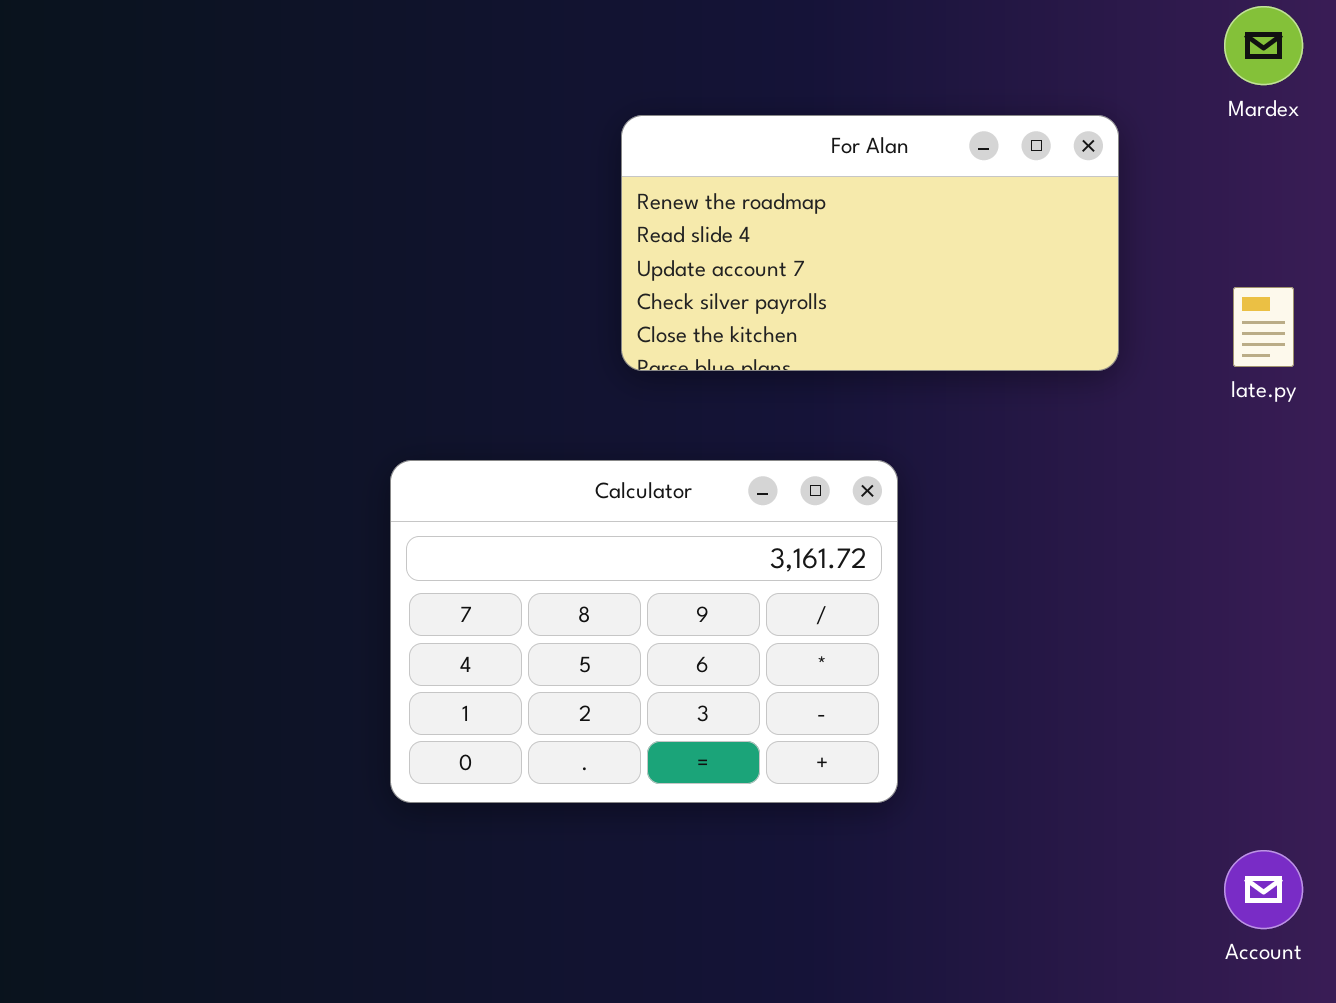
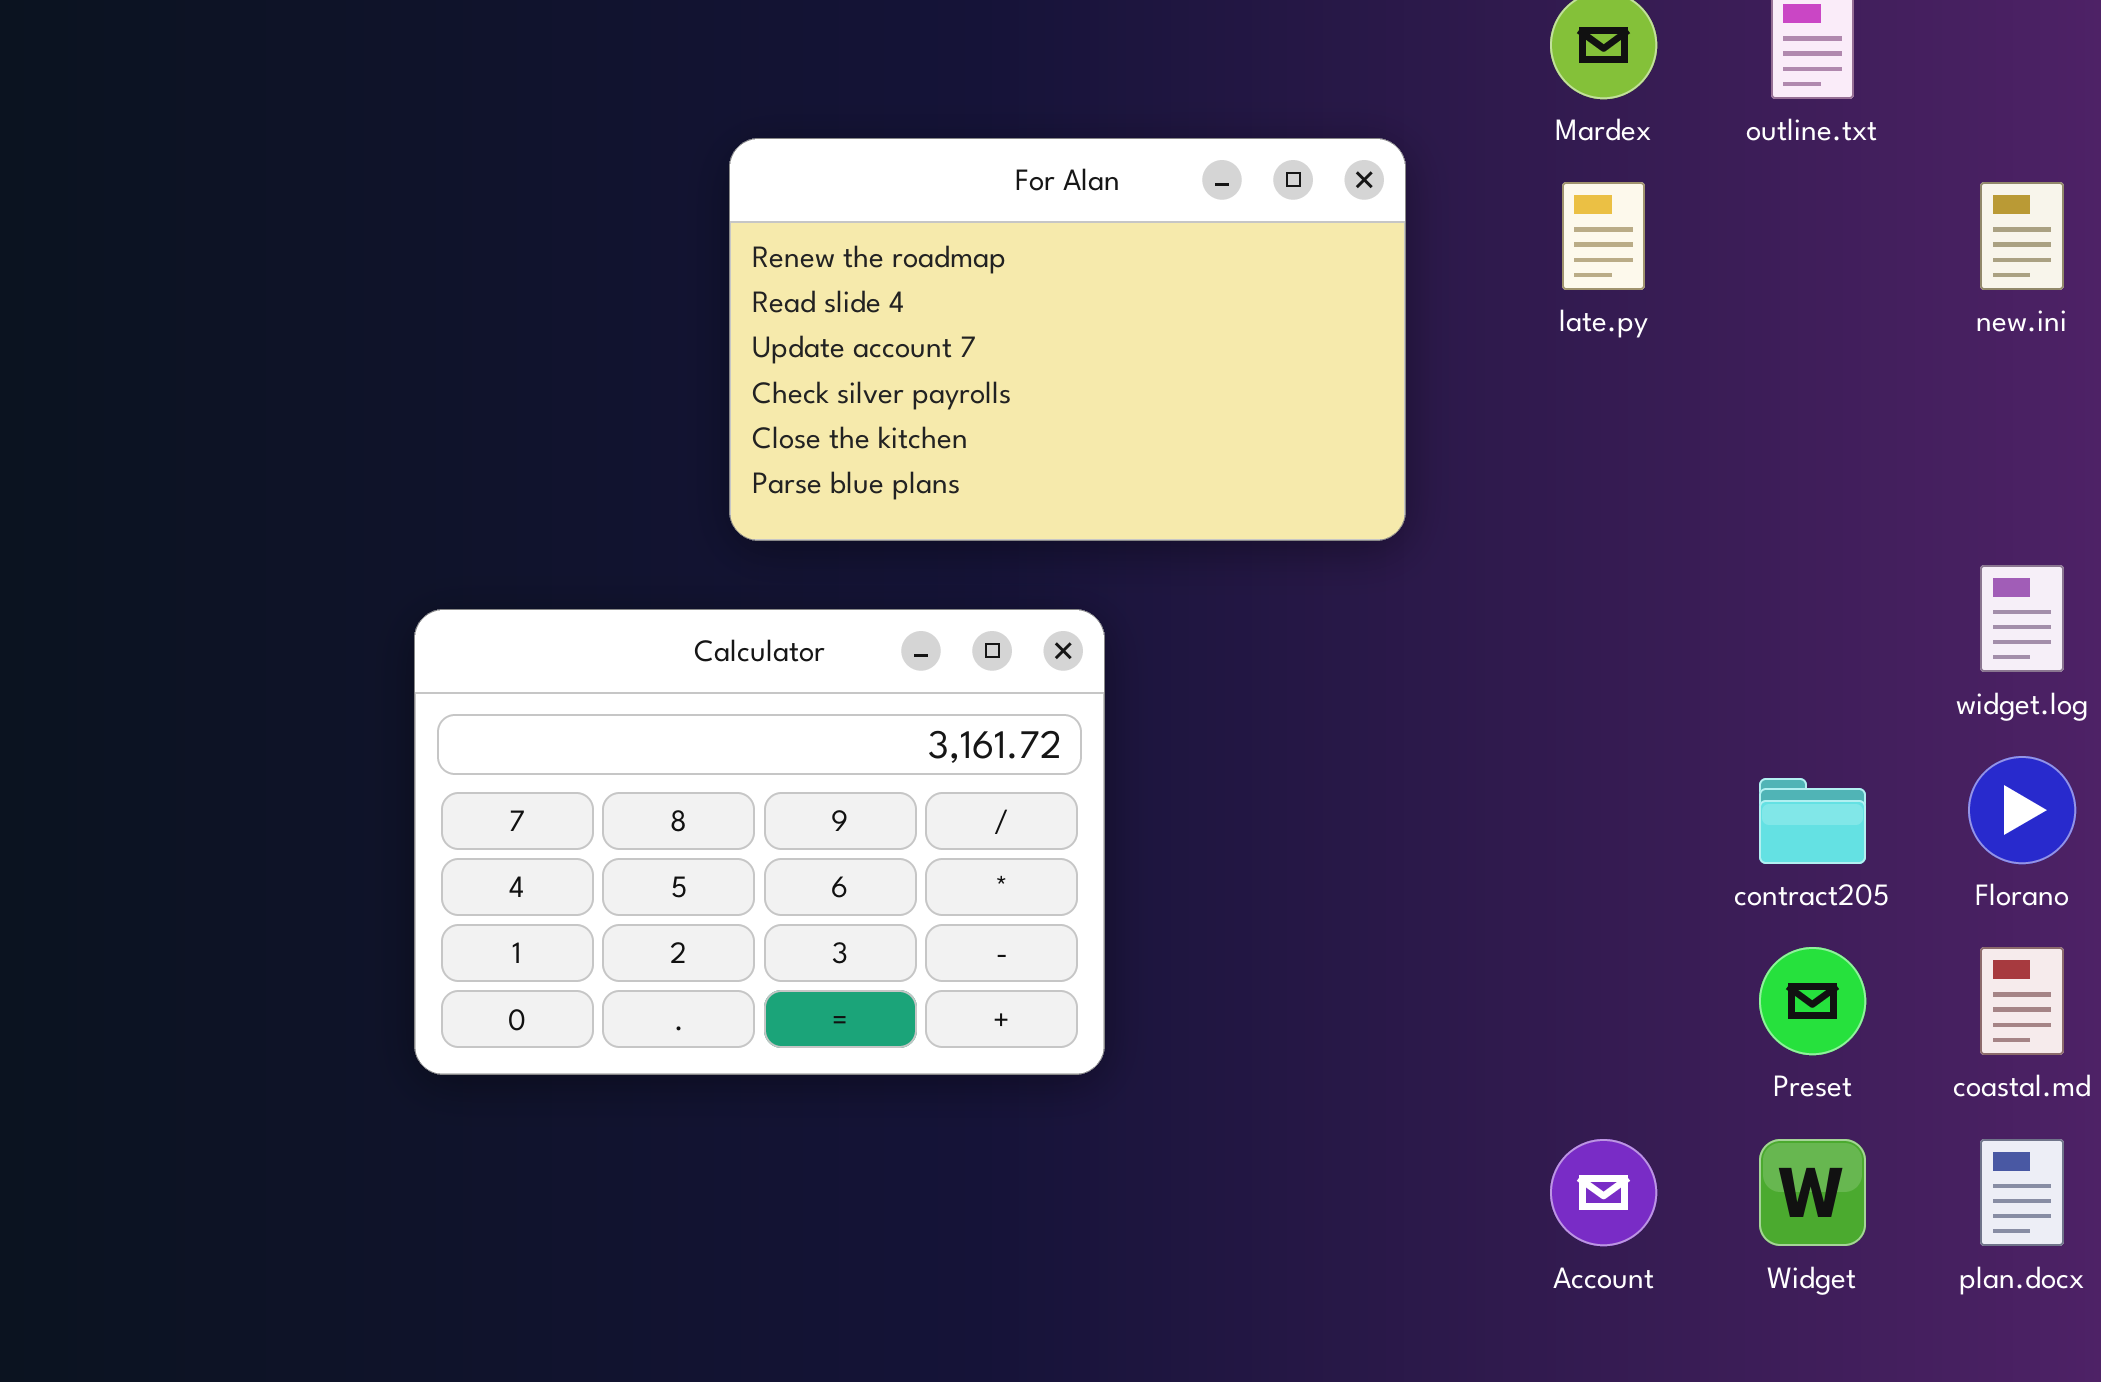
For Alan: [621,115,1119,371] -> [729,138,1406,541], resized
late.py: [1233,287,1294,367] -> [1562,182,1645,290], moved

